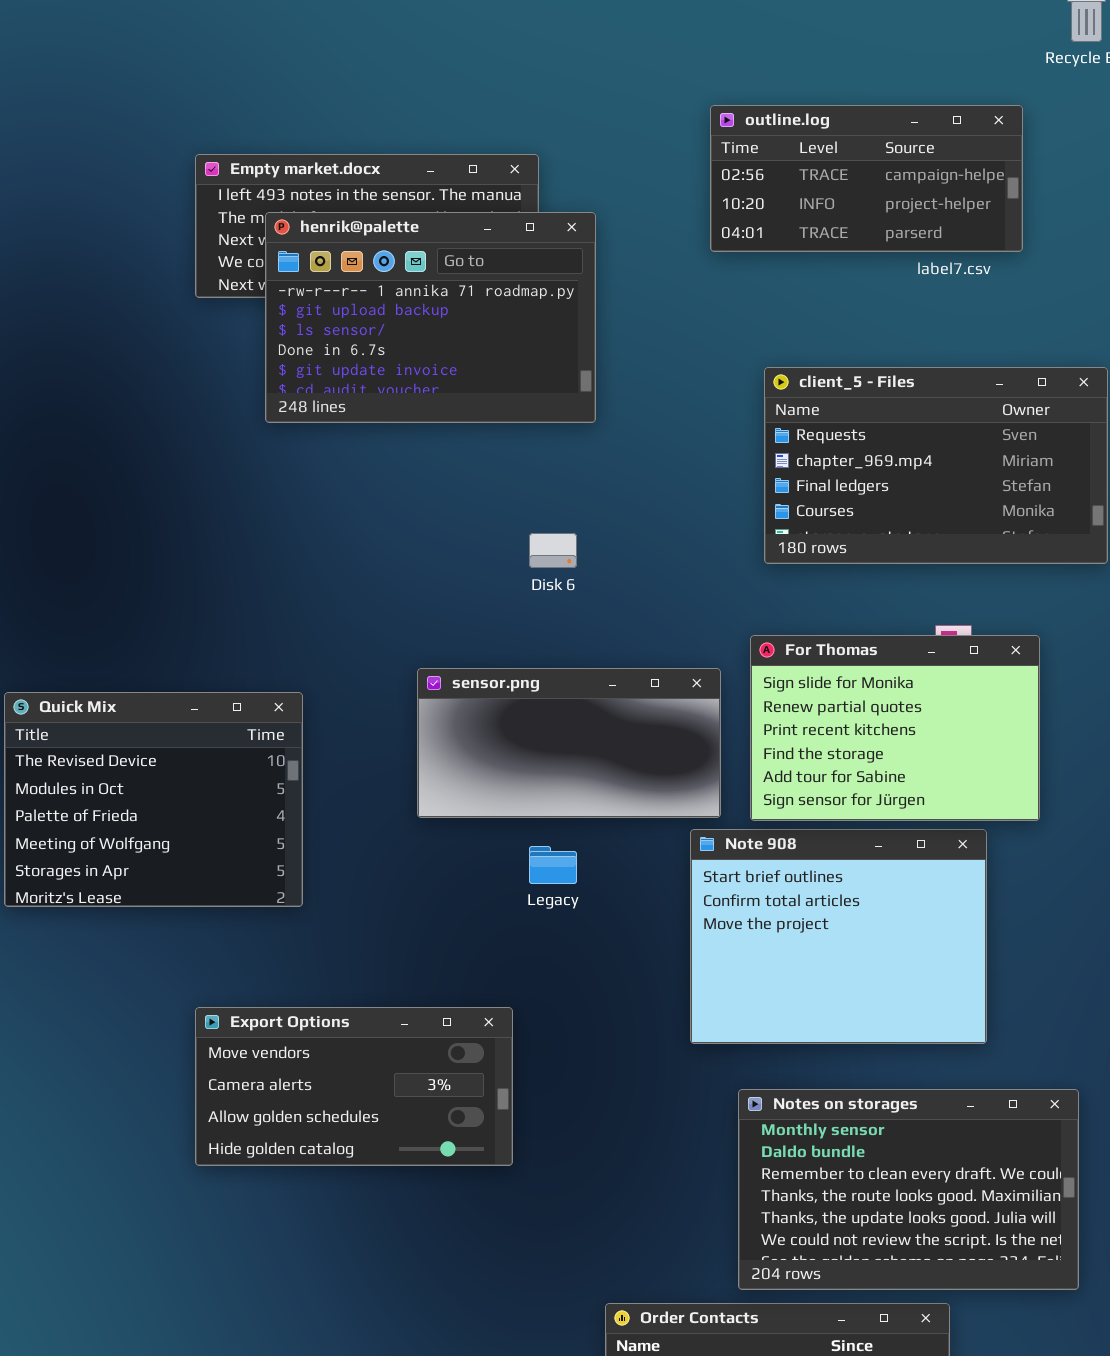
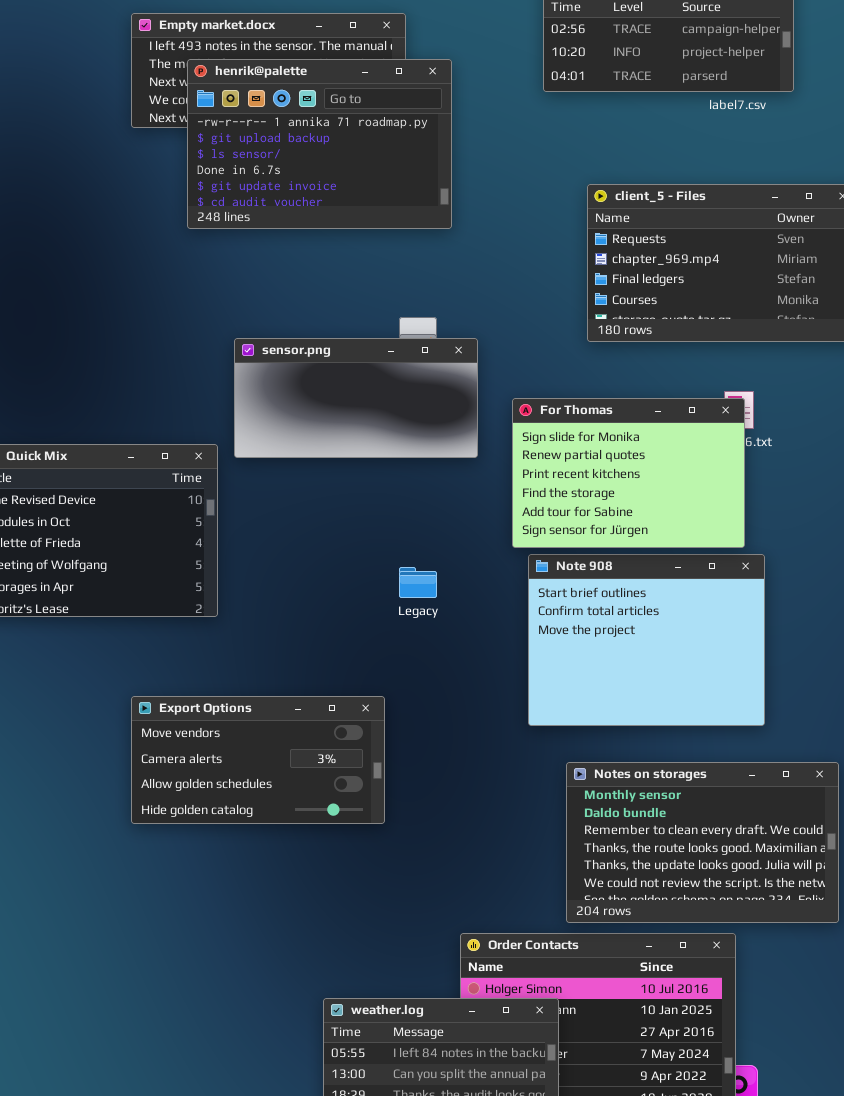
For Thomas: [750,635,1040,821] -> [512,398,745,548], moved
sensor.png: [417,668,721,818] -> [234,338,478,458], moved

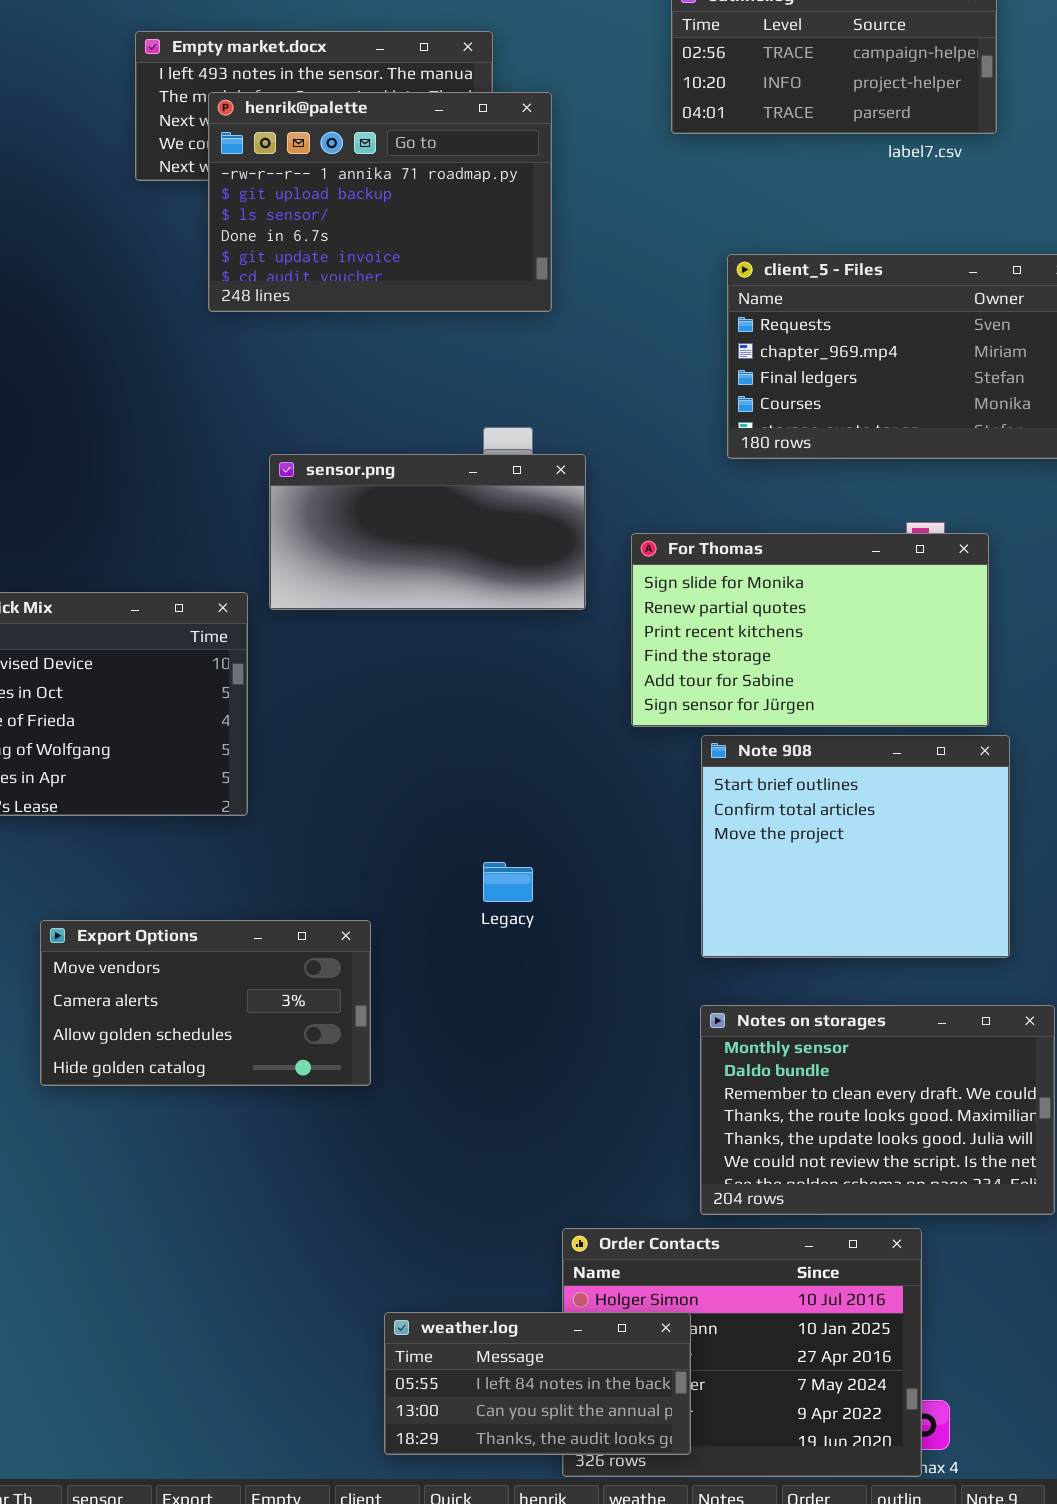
For Thomas: [512,398,745,548] -> [631,533,989,727], resized
Note 908: [528,554,765,726] -> [701,735,1010,958], moved
Legacy: [399,567,437,598] -> [483,862,533,902], moved
Export Options: [131,696,385,824] -> [40,920,371,1086], moved

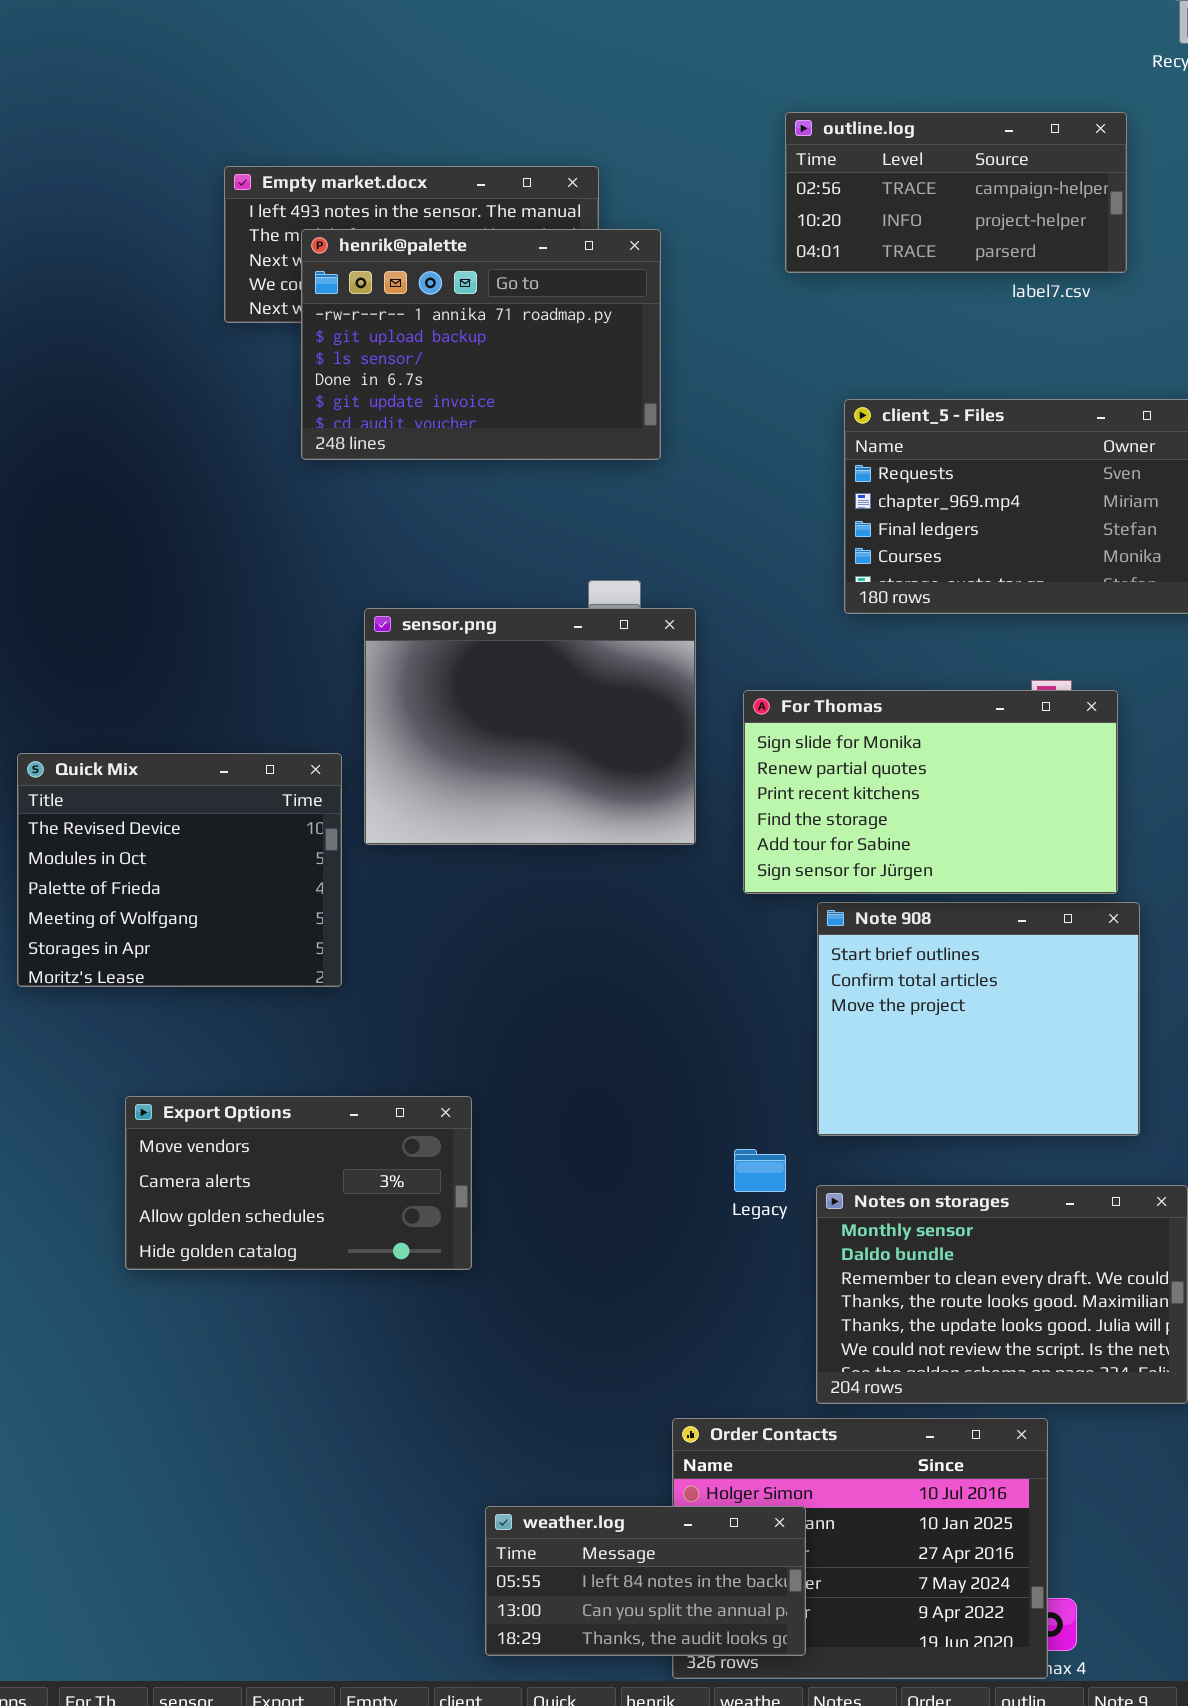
sensor.png: [269,454,586,610] -> [364,608,696,845], resized
Legacy: [483,862,533,902] -> [734,1149,786,1192], moved

